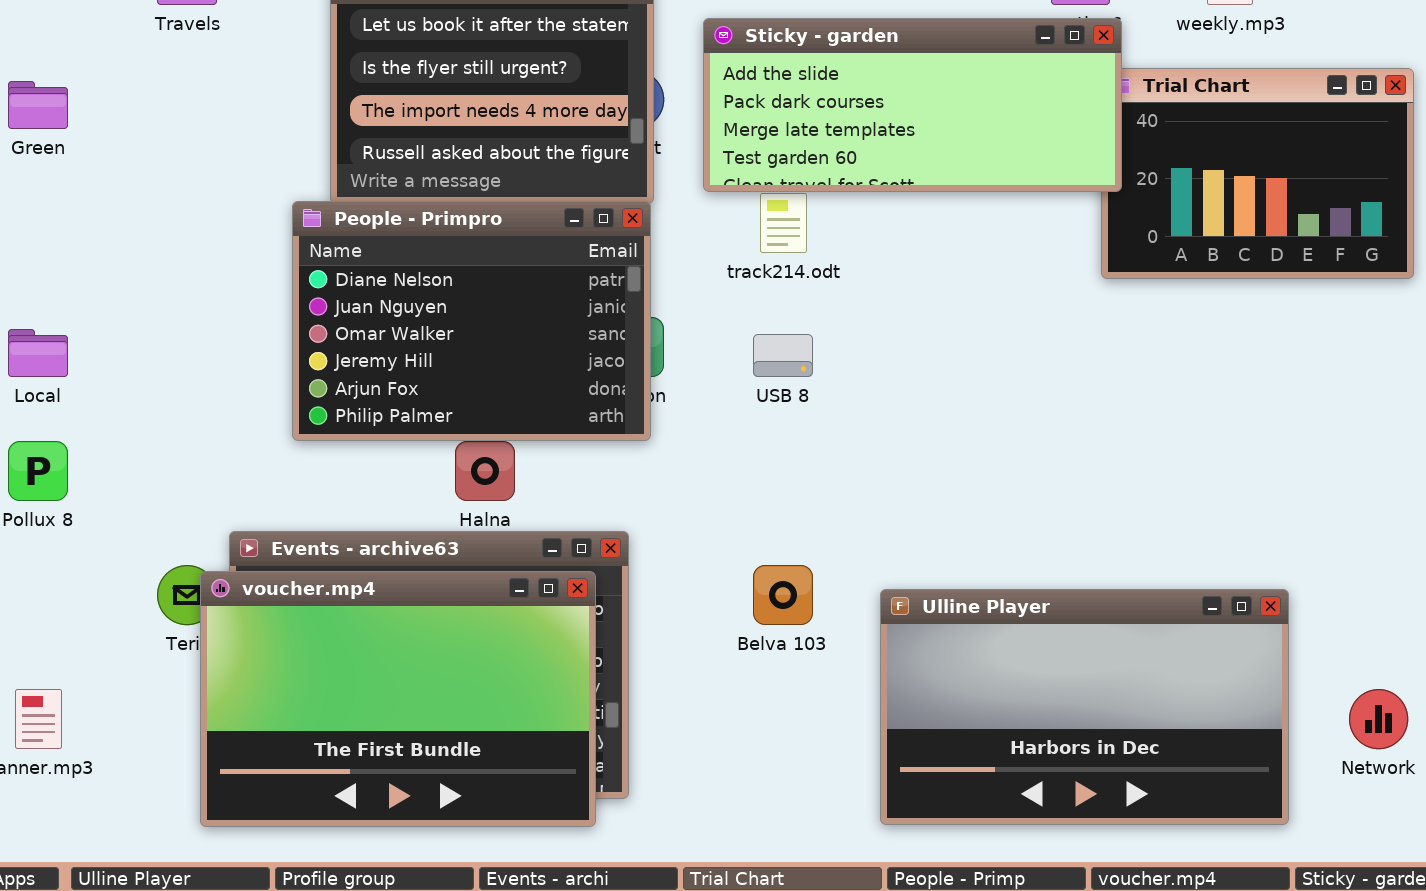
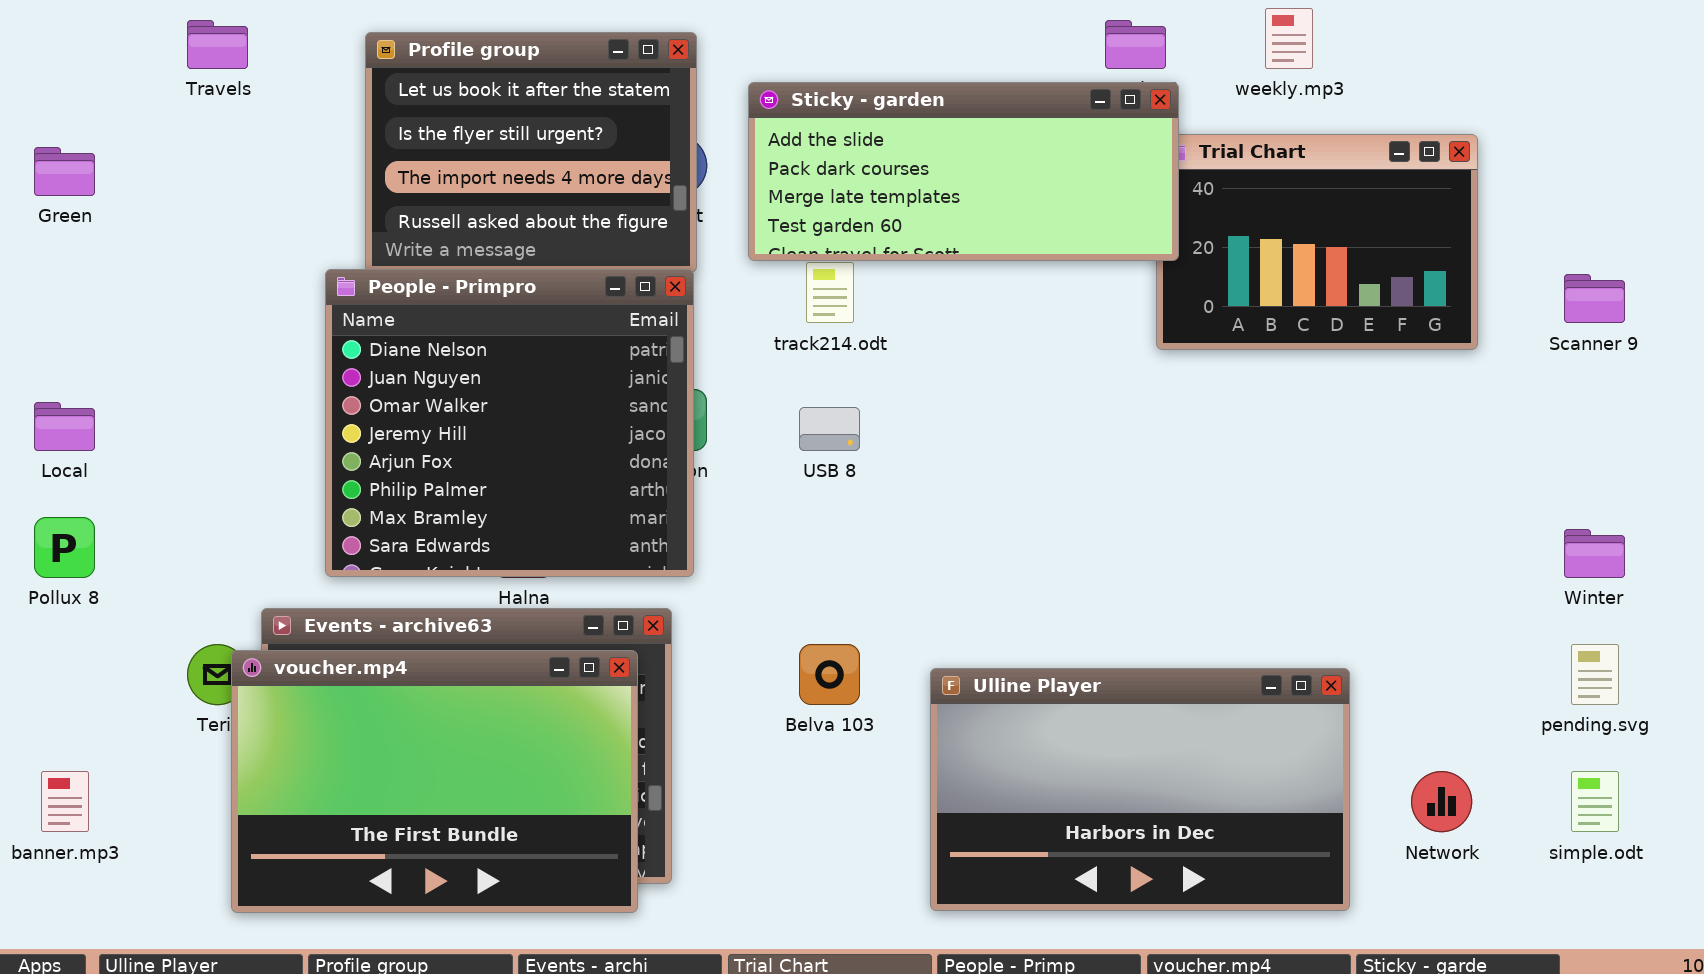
People - Primpro: [292,201,651,441] -> [325,269,694,577], resized

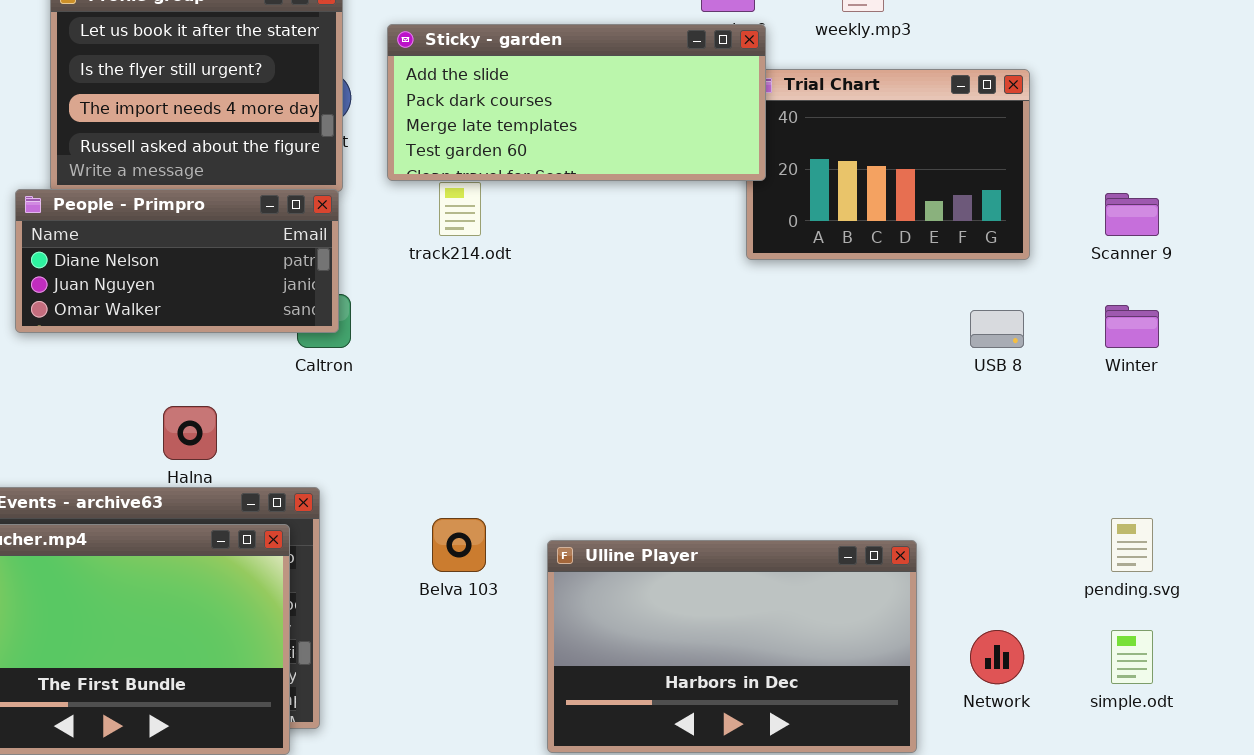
People - Primpro: [325,269,694,577] -> [15,189,339,333], resized
USB 8: [799,407,860,451] -> [970,310,1024,348], moved
Winter: [1564,529,1625,578] -> [1105,305,1159,348], moved

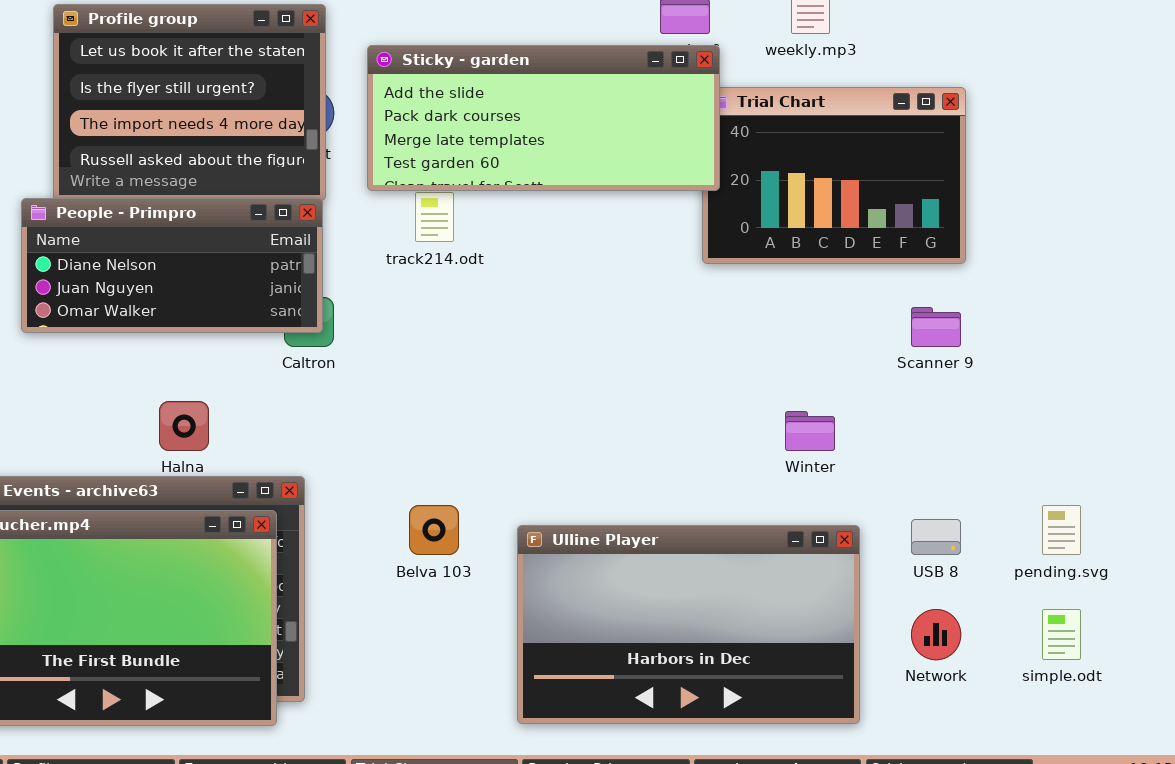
Scanner 9: [1105,193,1159,236] -> [911,307,961,347], moved
Winter: [1105,305,1159,348] -> [785,411,835,451], moved
USB 8: [970,310,1024,348] -> [911,519,961,555], moved

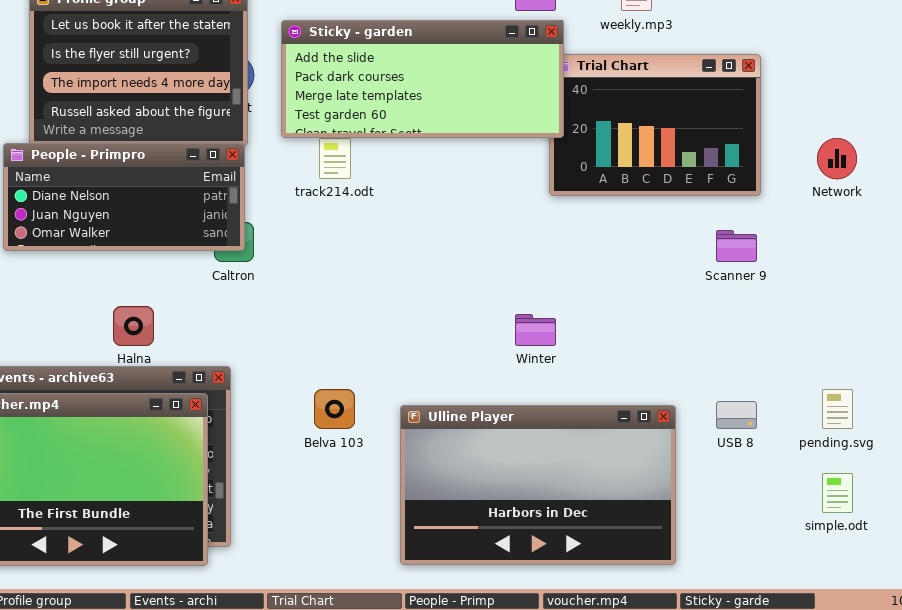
Winter: [785,411,835,451] -> [515,314,556,346], moved
Network: [911,609,961,660] -> [817,138,857,179], moved

